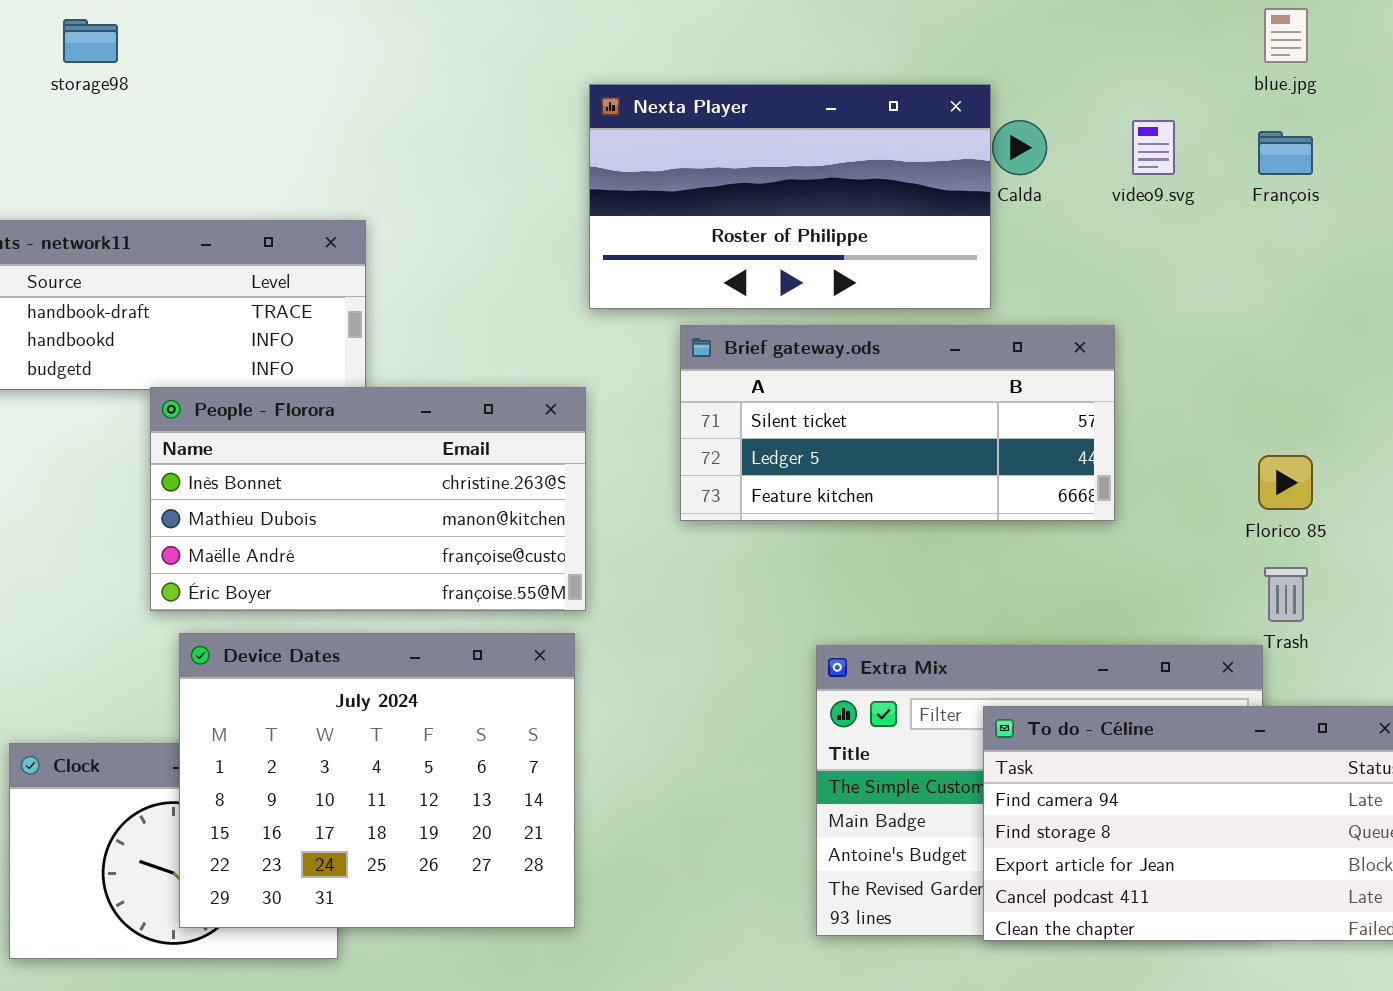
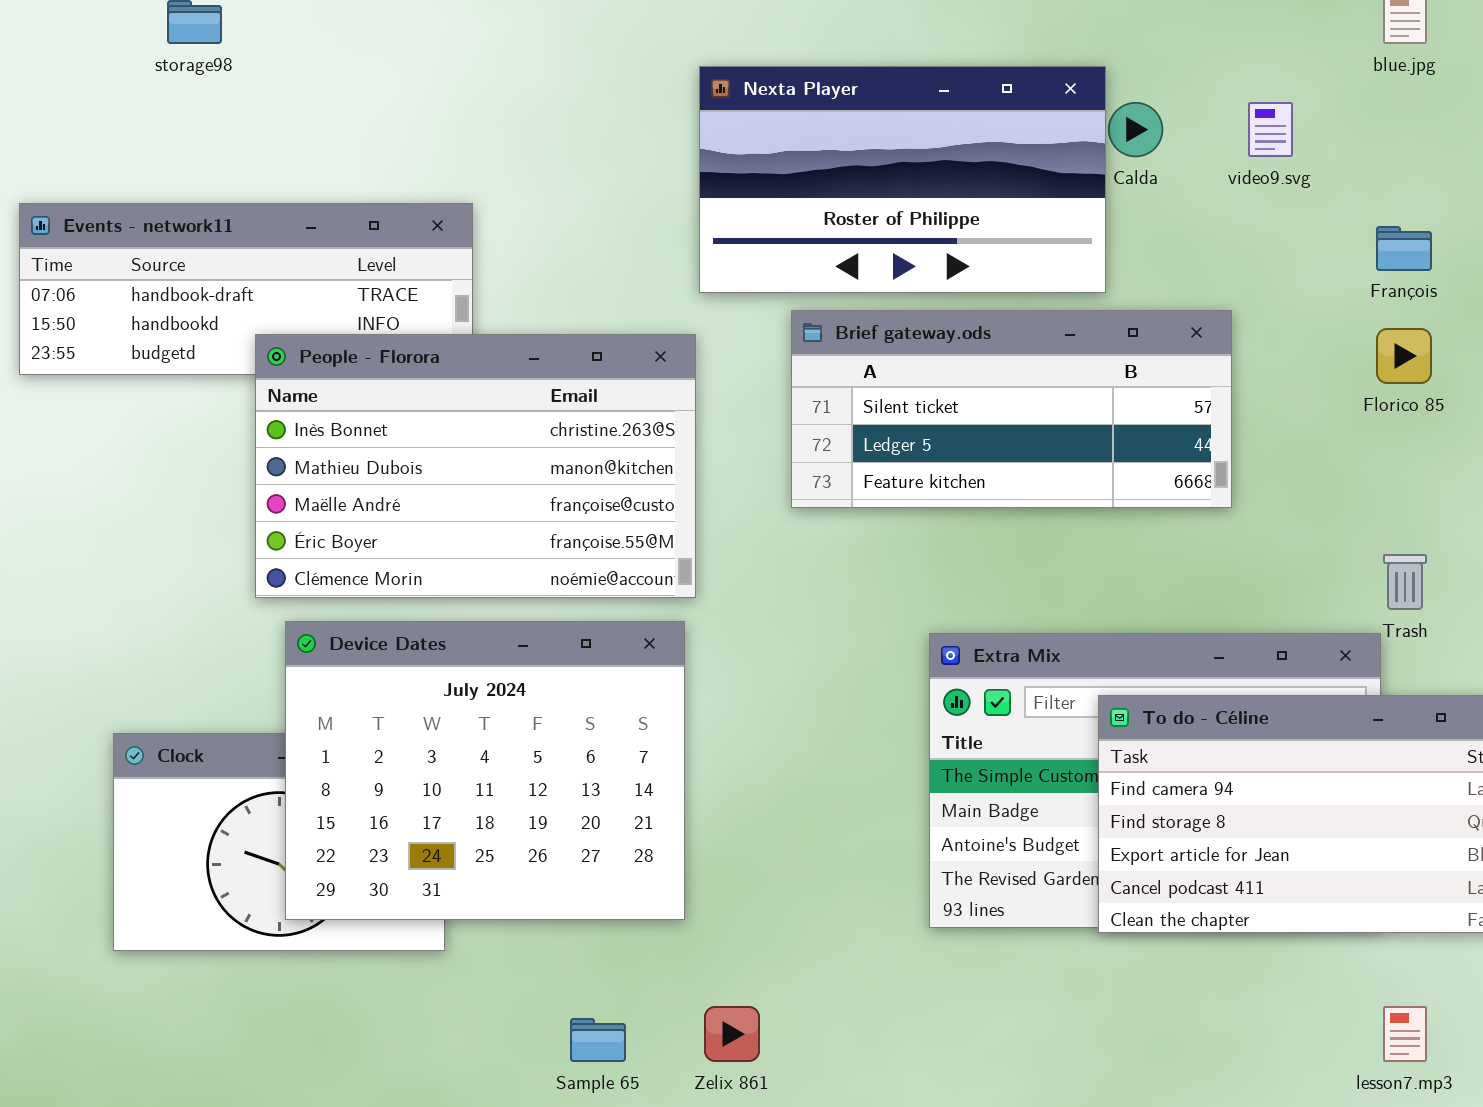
François: [1258,131,1313,175] -> [1376,226,1432,271], moved
People - Florora: [150,387,586,611] -> [255,334,696,598], resized
Florico 85: [1258,455,1313,510] -> [1376,328,1432,384], moved

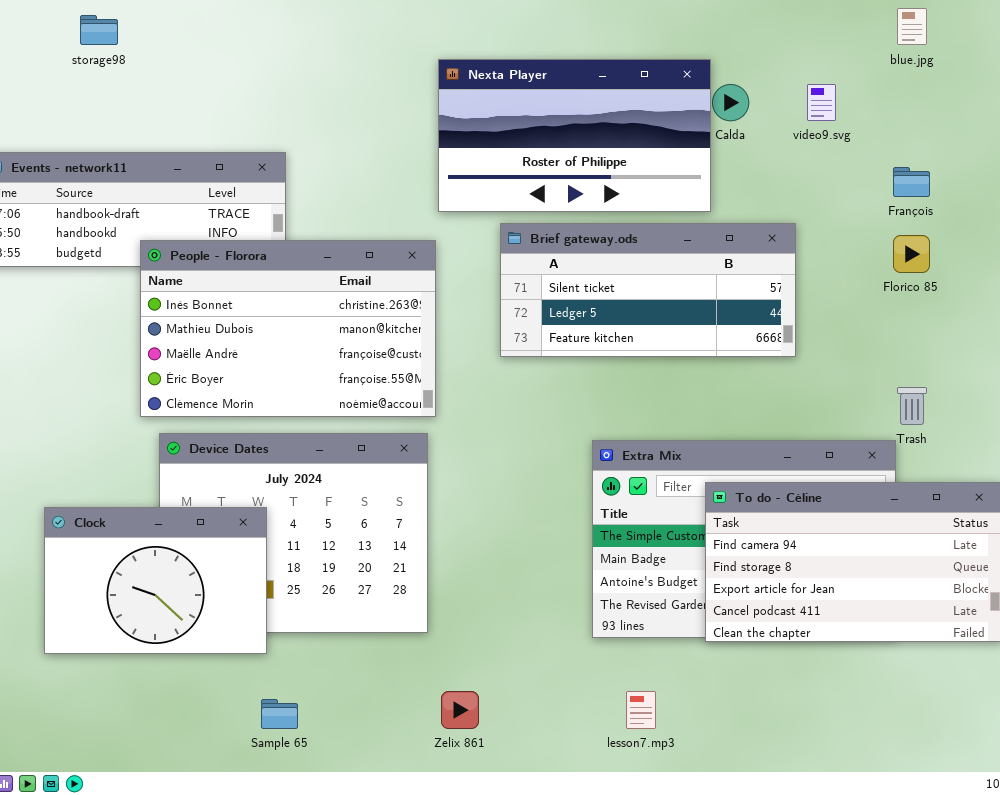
Clock: [113,733,445,951] -> [44,507,267,654], raised
lesson7.mp3: [1383,1006,1427,1062] -> [626,691,656,729], moved
Sample 65: [570,1018,626,1062] -> [261,699,298,729], moved

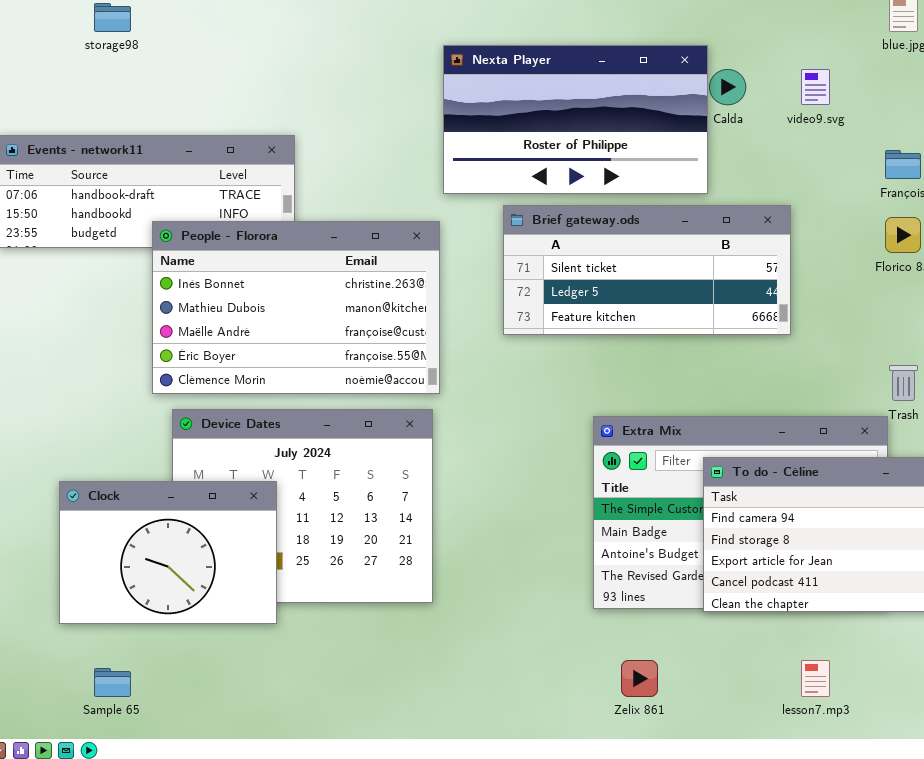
Zelix 861: [441,691,479,729] -> [621,660,658,697], moved
lesson7.mp3: [626,691,656,729] -> [801,660,830,697], moved
Sample 65: [261,699,298,729] -> [94,668,131,697], moved

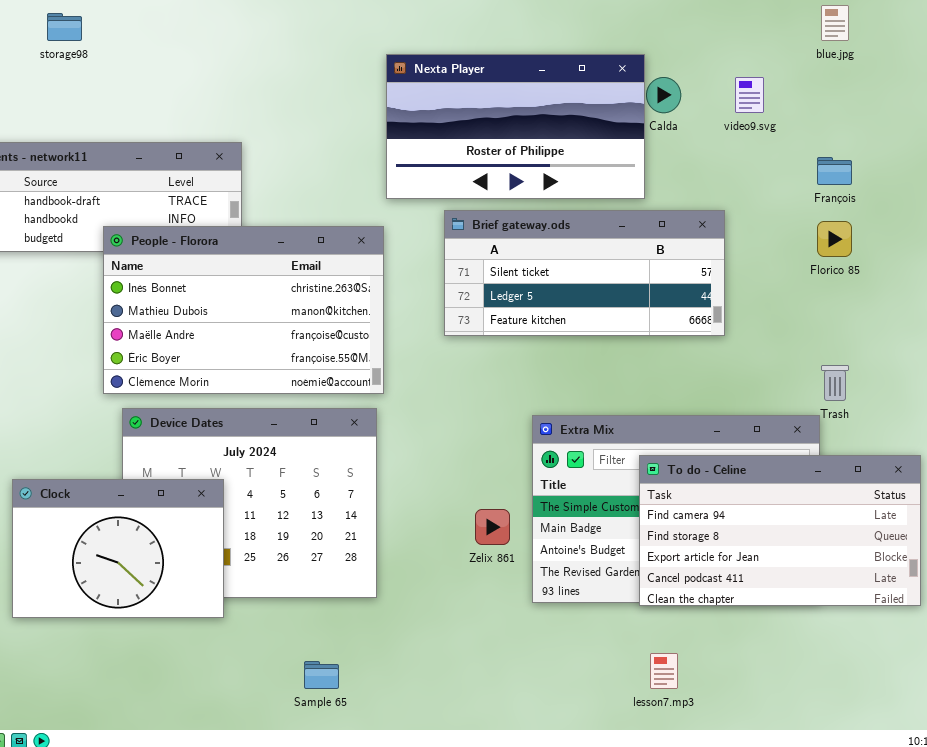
Zelix 861: [621,660,658,697] -> [475,509,510,545], moved
lesson7.mp3: [801,660,830,697] -> [650,653,678,689], moved
Sample 65: [94,668,131,697] -> [304,661,339,689], moved

